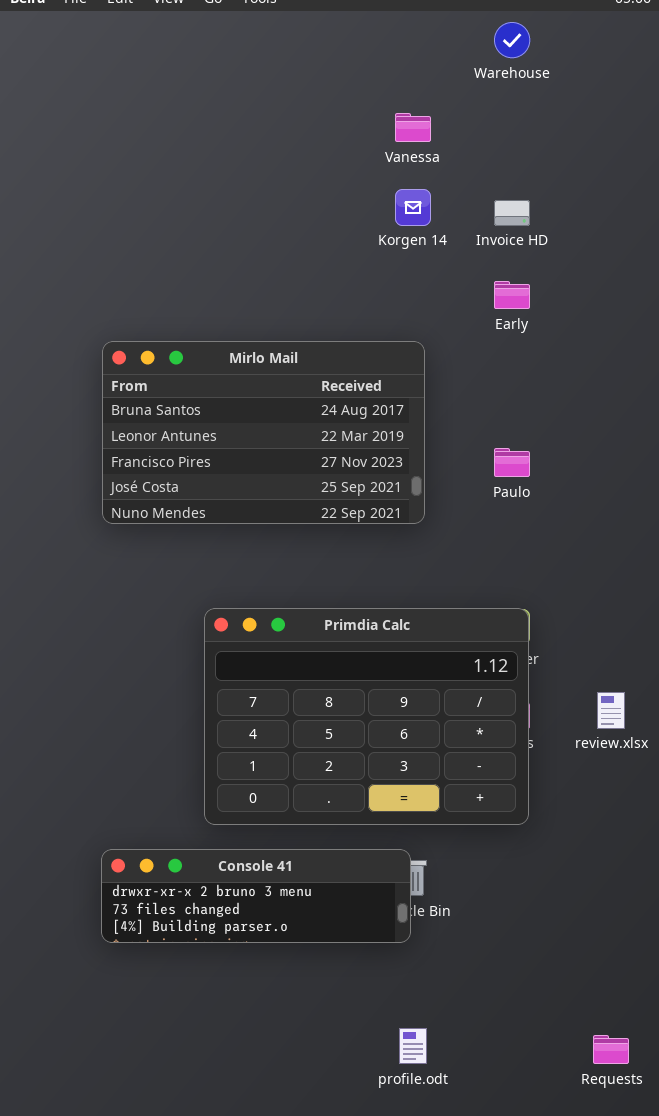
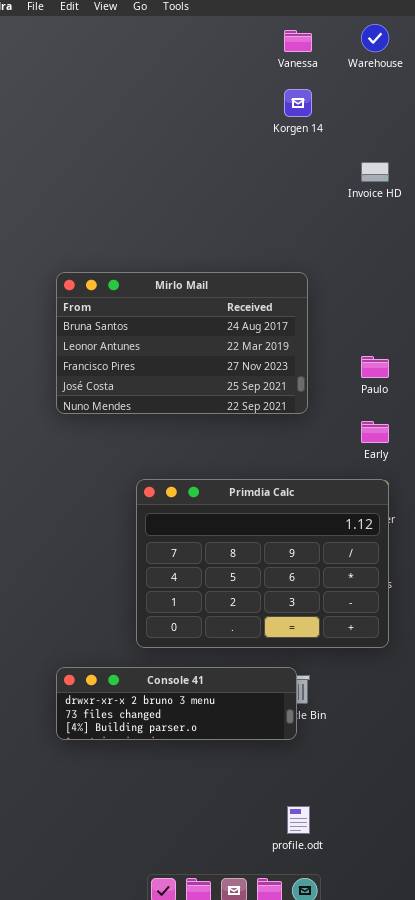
Vanessa: [395,113,431,142] -> [284,30,312,52], moved
Korgen 14: [395,189,431,226] -> [284,89,312,117], moved
Early: [494,281,530,309] -> [361,421,389,443], moved

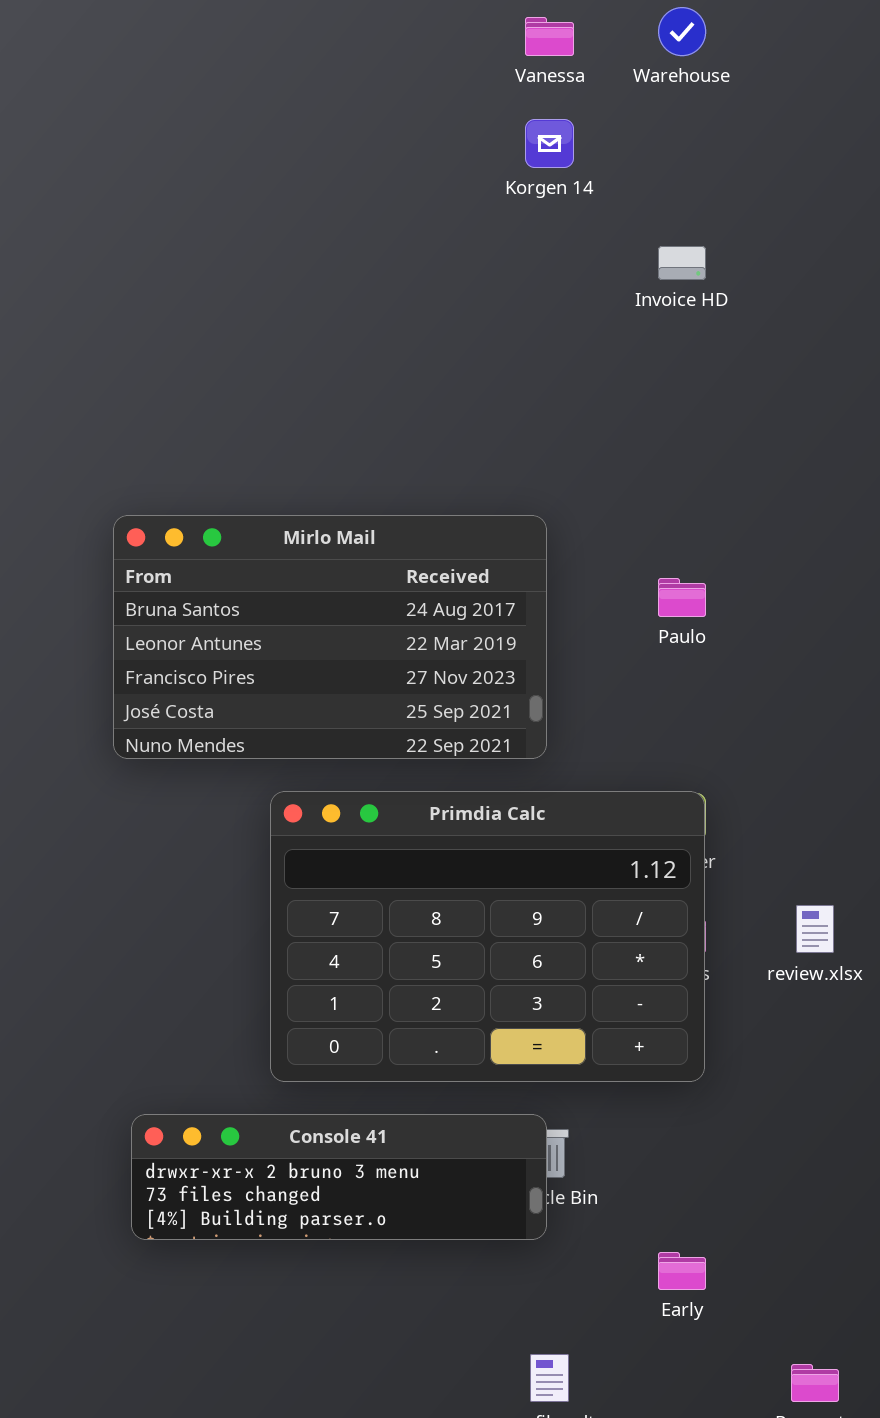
Mirlo Mail: [56,272,308,414] -> [113,515,547,759], moved
Early: [361,421,389,443] -> [658,1252,706,1290], moved

